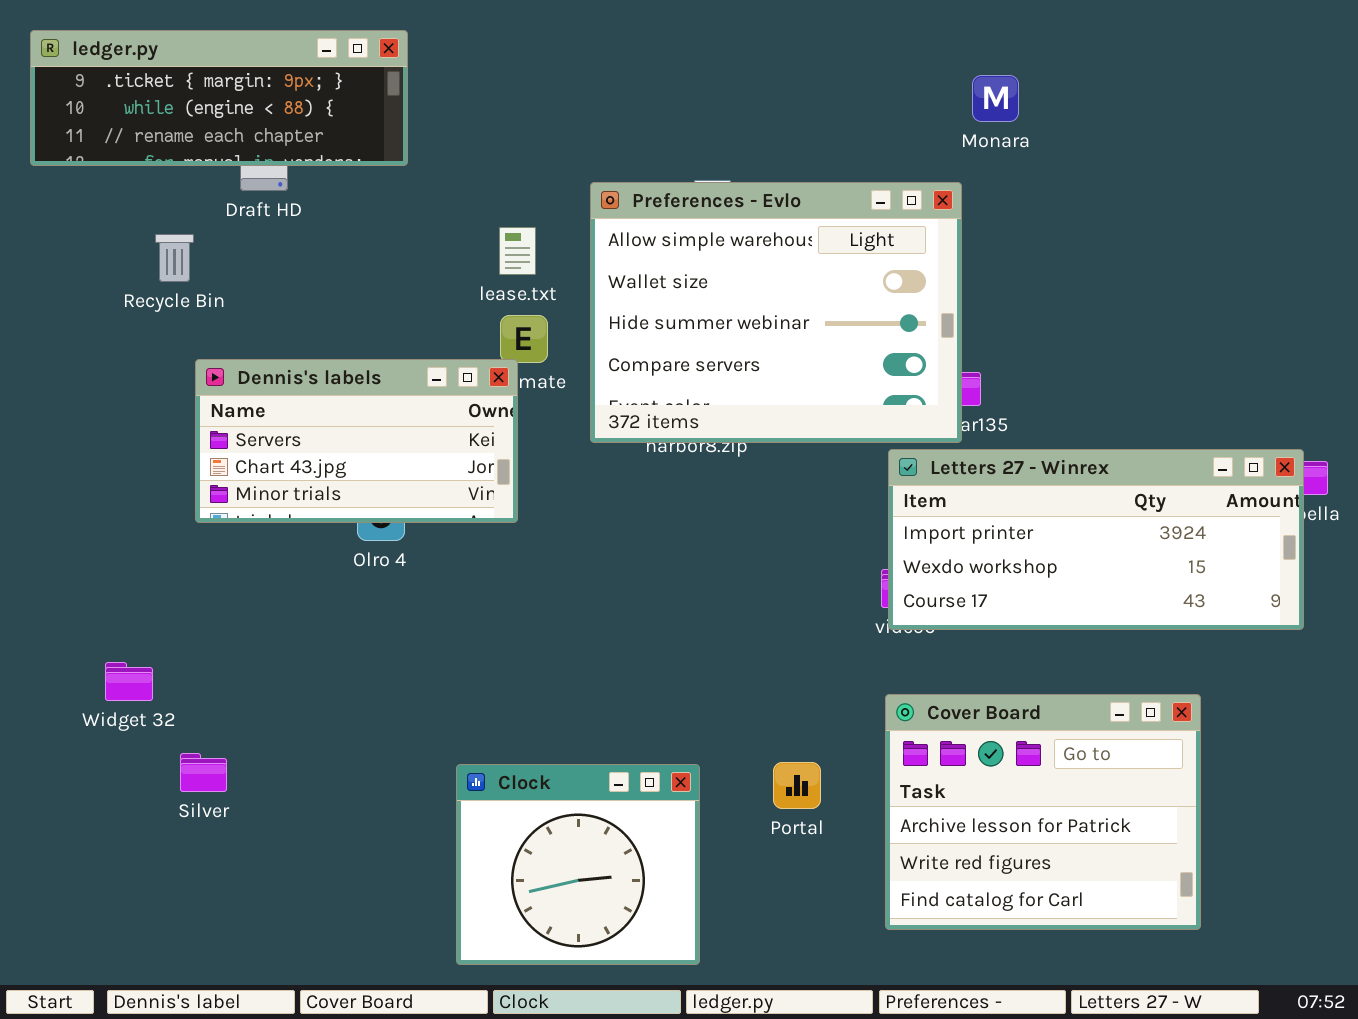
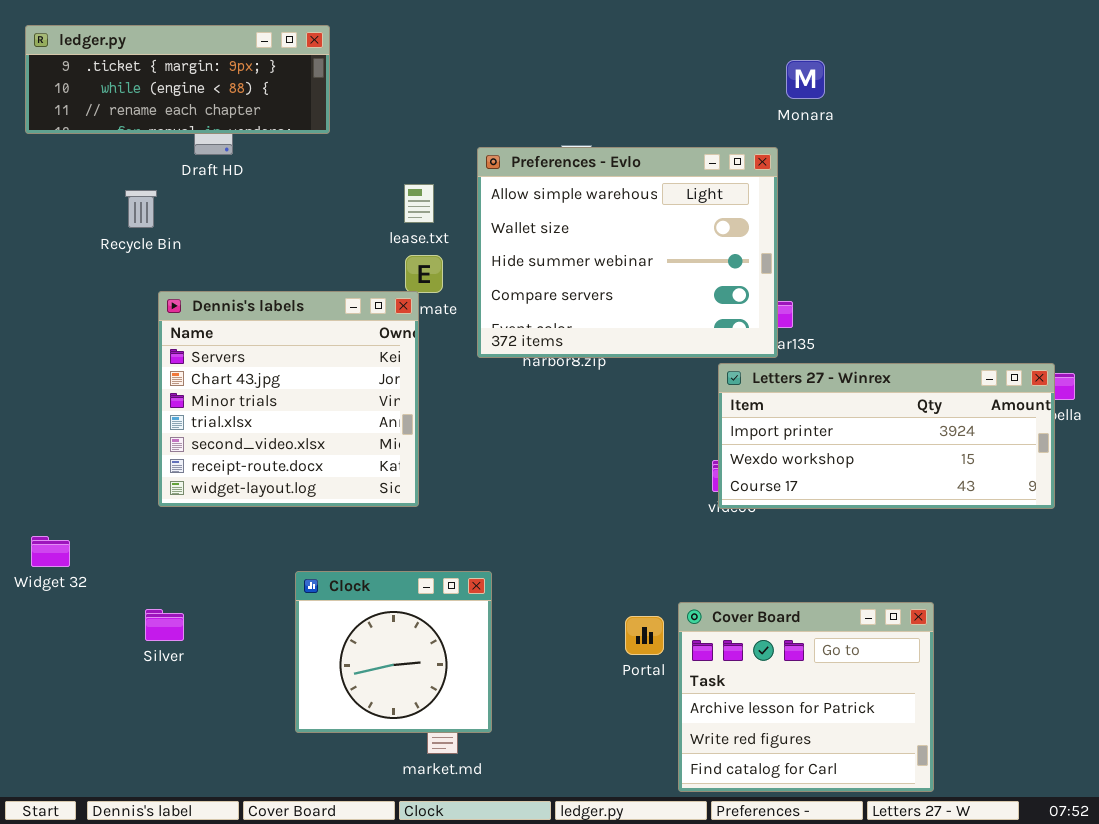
Dennis's labels: [195,359,518,523] -> [158,291,419,507], resized
Widget 32: [105,662,153,701] -> [31,536,70,567], moved
Cover Board: [885,694,1201,930] -> [678,602,934,792], moved
Clock: [456,764,700,965] -> [295,571,492,733], moved

